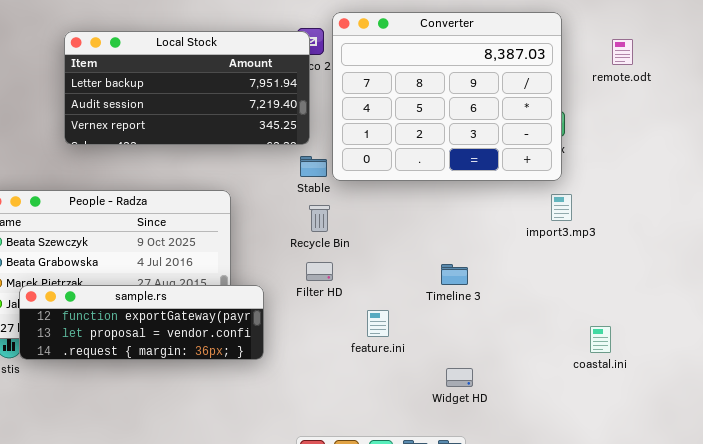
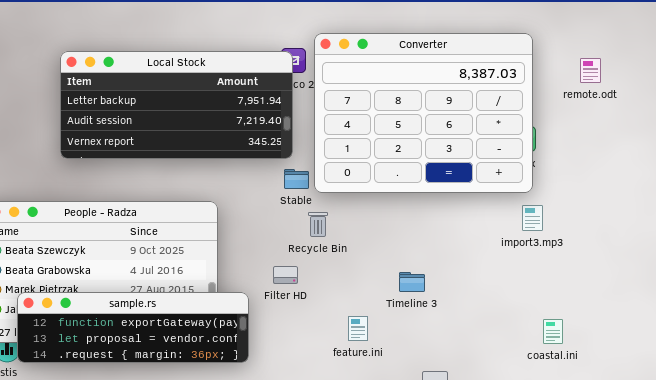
Recycle Bin: [309,205,330,232] -> [308,212,328,237], moved
Filter HD: [306,262,333,281] -> [273,266,298,284], moved
Timeline 3: [441,264,468,285] -> [399,272,425,292], moved
coastal.ini: [590,326,611,353] -> [543,319,563,344], moved

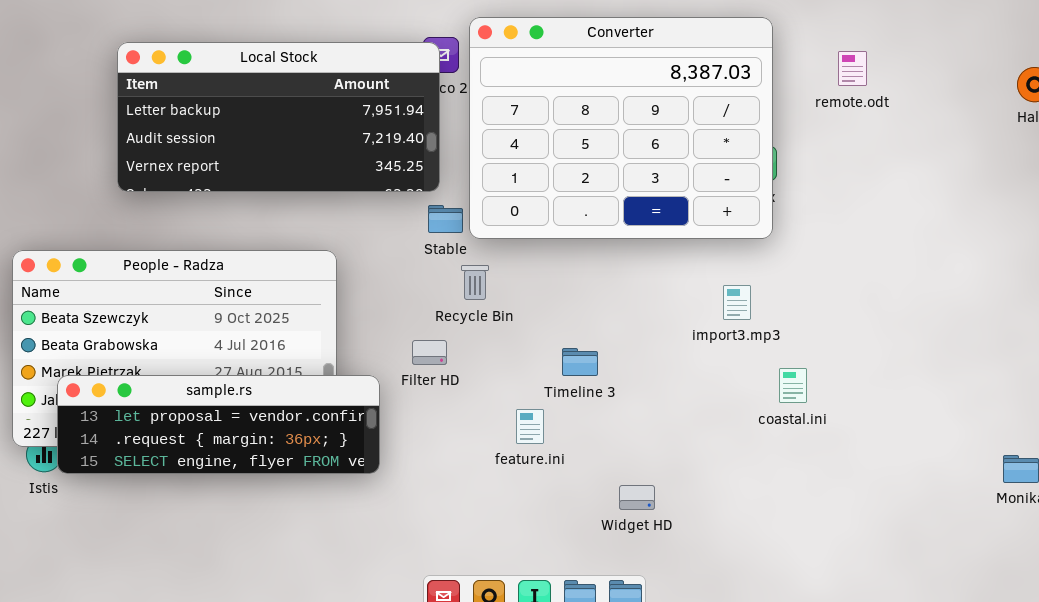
import3.mp3: [522,205,543,231] -> [723,285,751,320], moved
Timeline 3: [399,272,425,292] -> [562,348,598,376], moved
sample.rs: [17,292,249,363] -> [57,375,380,474], scrolled down 1 row
coastal.ini: [543,319,563,344] -> [779,368,807,403], moved

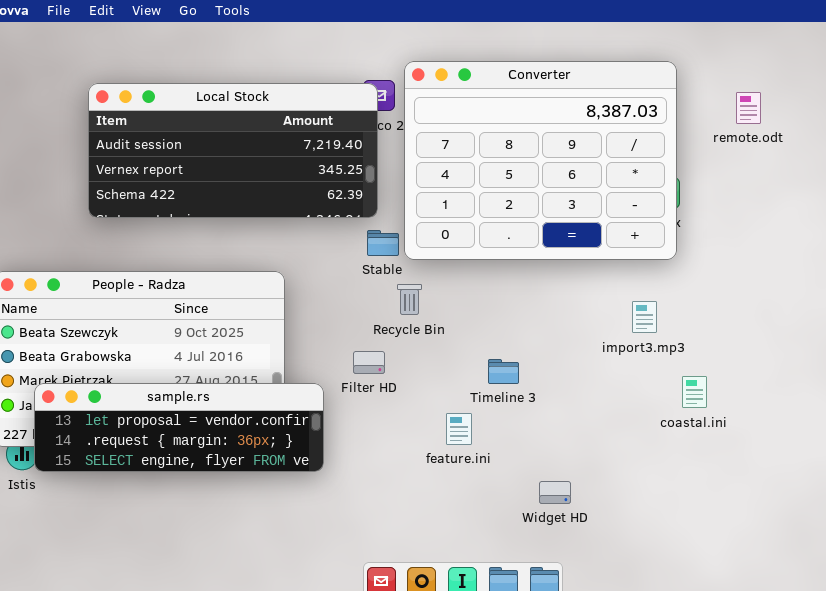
Local Stock: [117,42,440,192] -> [88,83,378,218], scrolled down 1 row

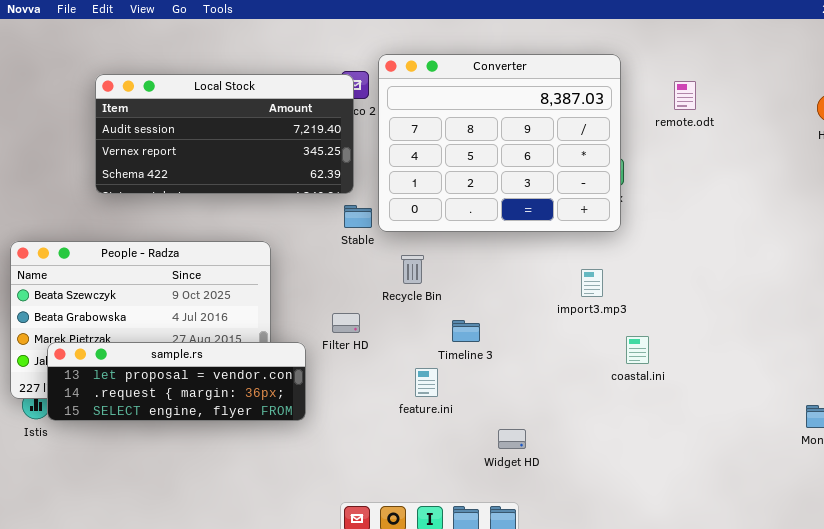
Recycle Bin: [397,284,422,315] -> [401,255,424,284], moved

